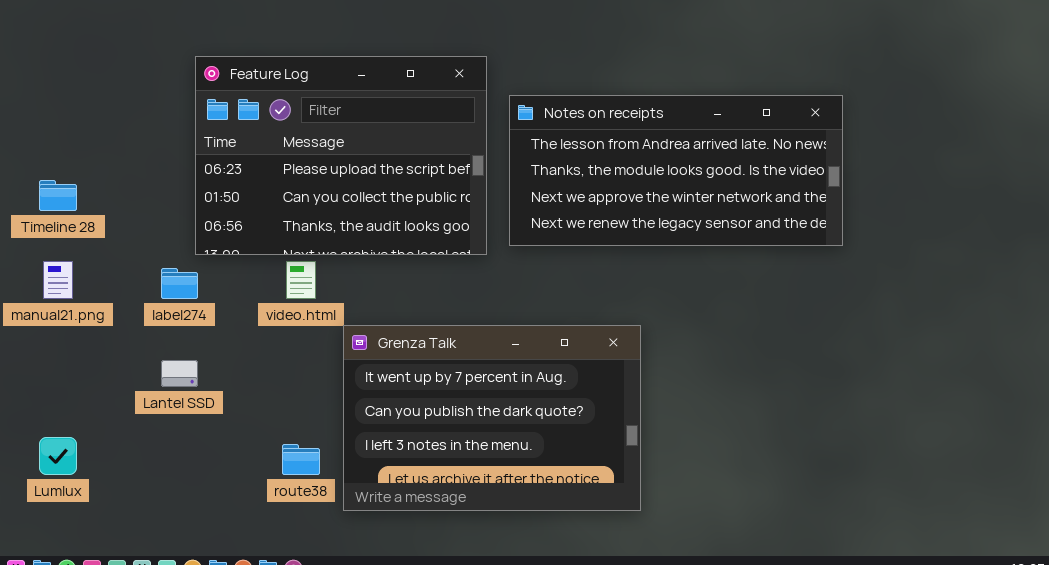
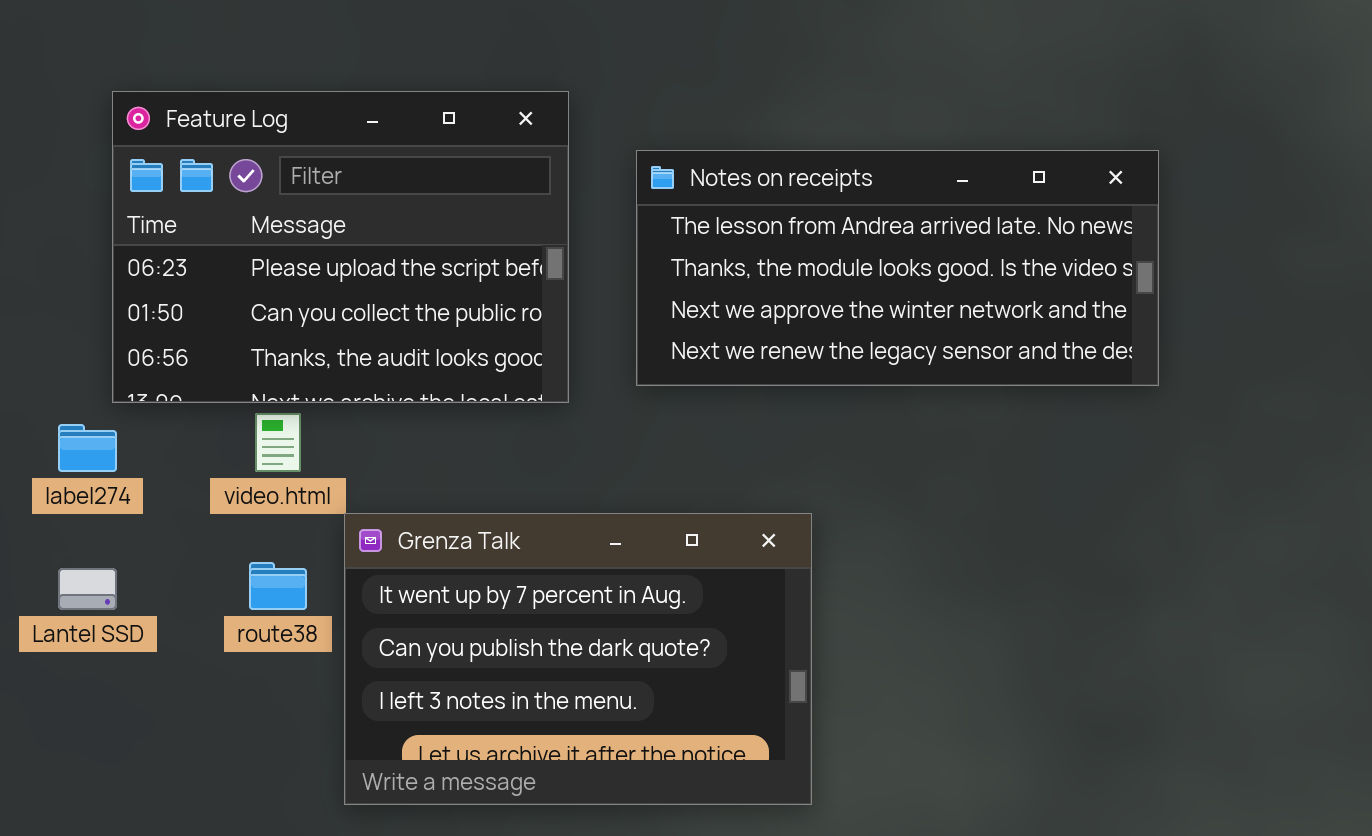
Notes on receipts: [509,95,843,246] -> [636,150,1159,386], moved
route38: [282,444,320,475] -> [249,562,307,610], moved

